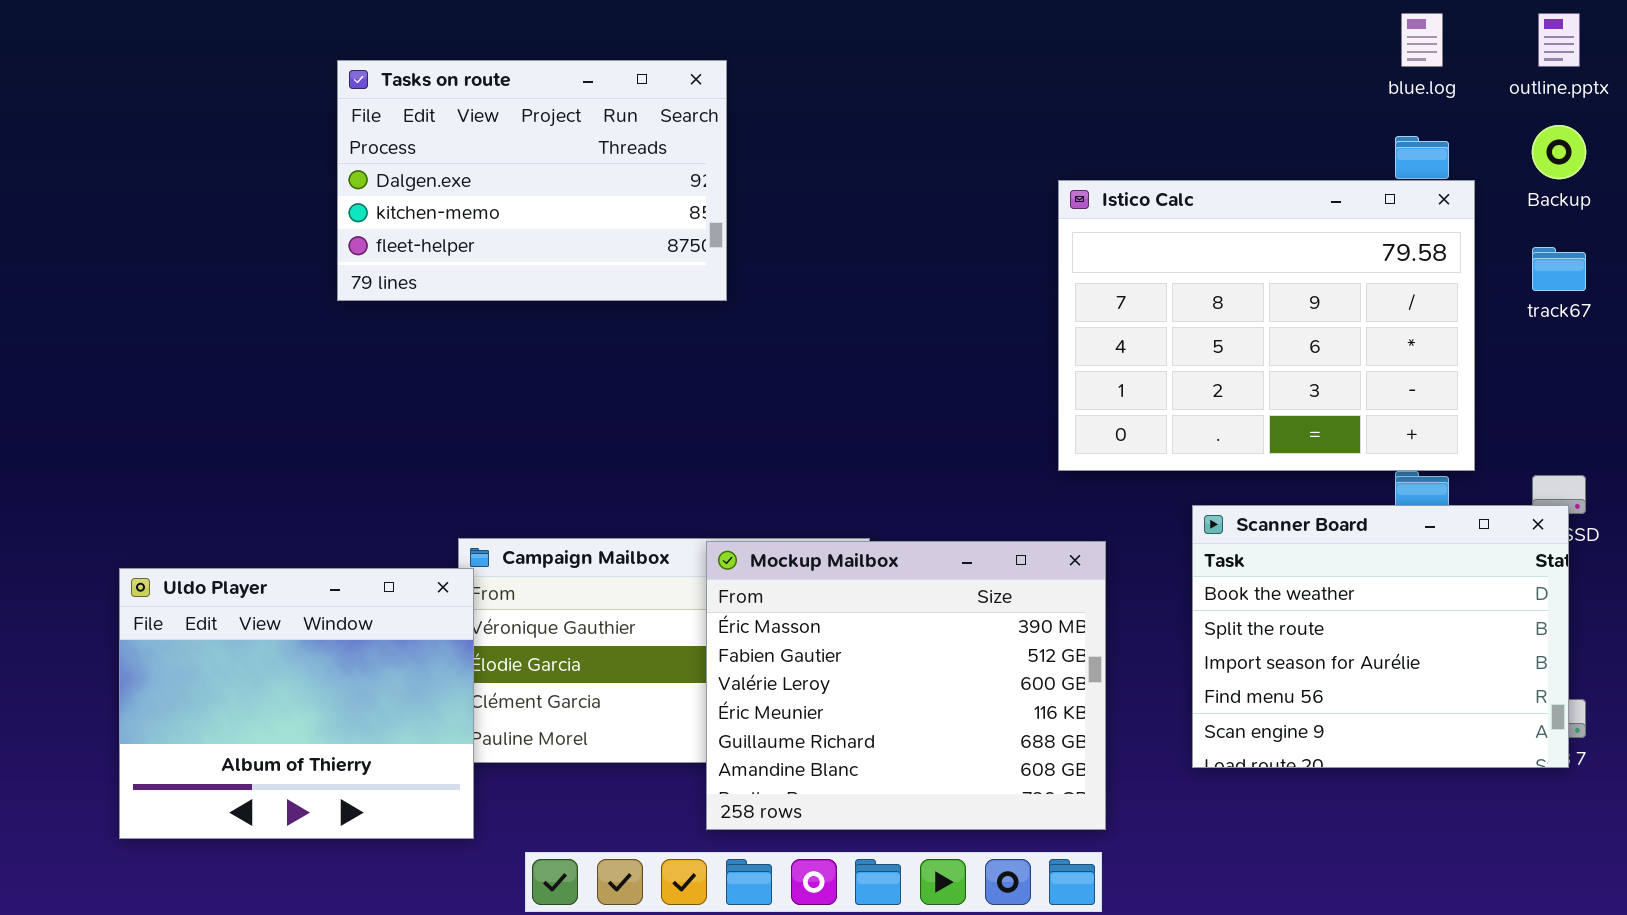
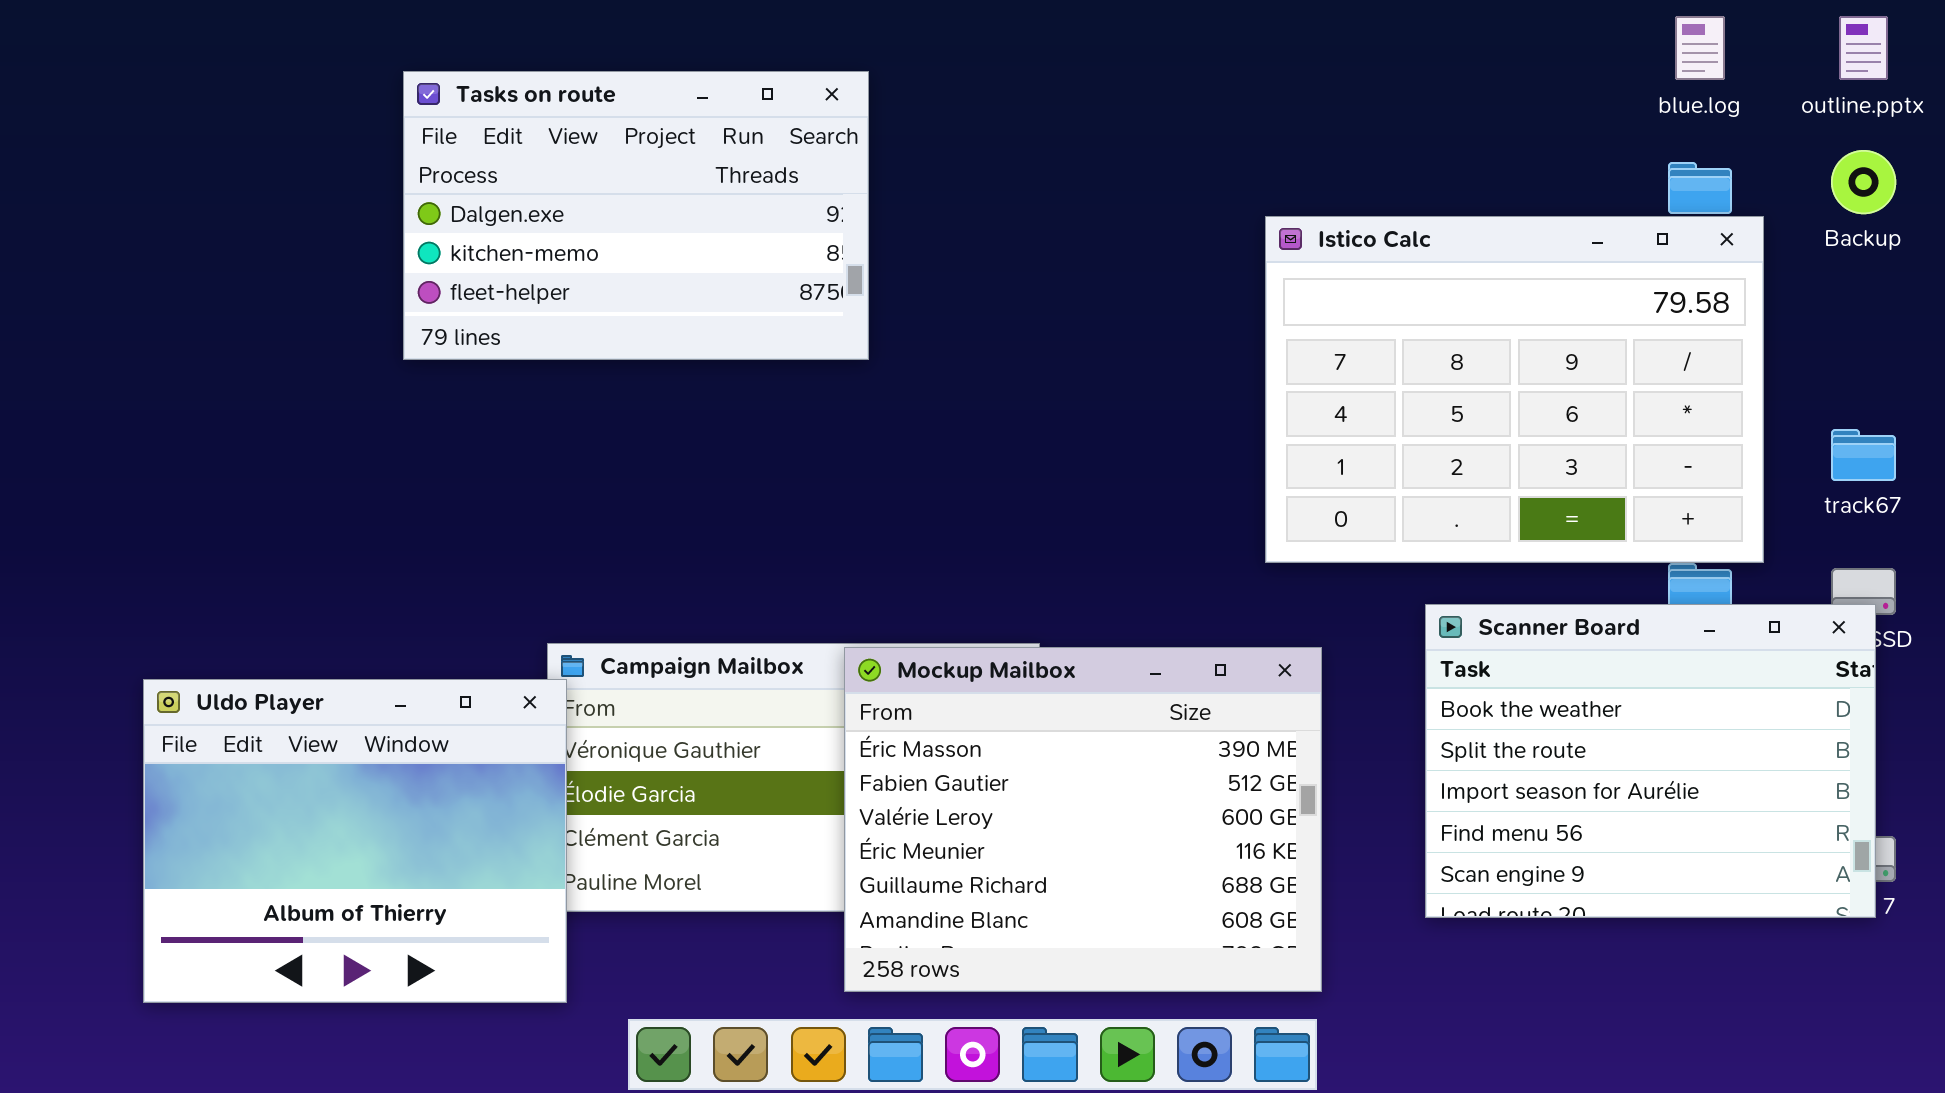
track67: [1532,247,1586,291] -> [1831,429,1896,481], moved

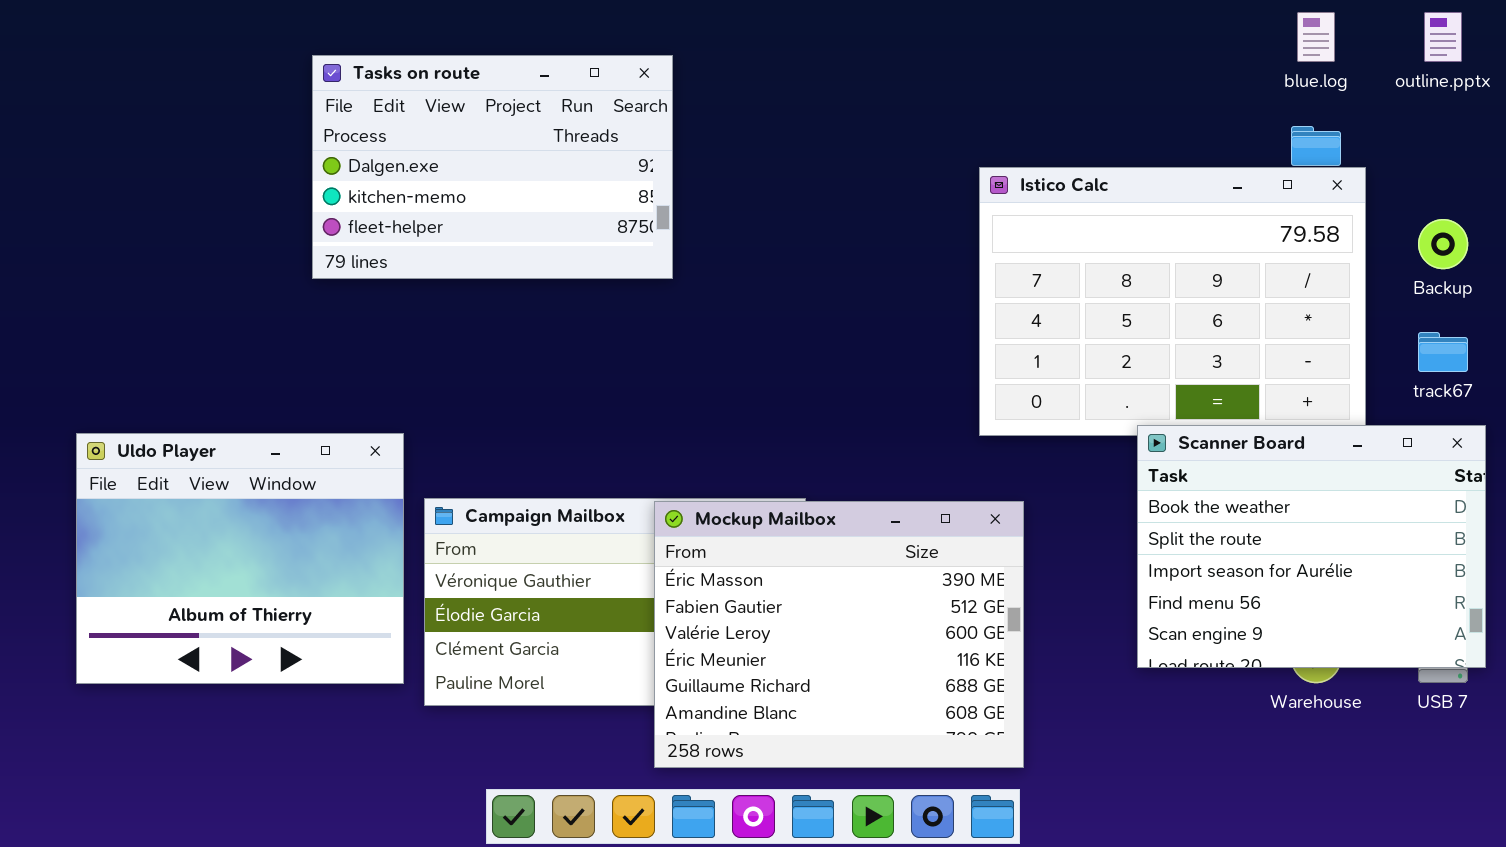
Backup: [1831,150,1896,214] -> [1418,219,1468,269], moved
Scanner Board: [1425,604,1876,918] -> [1137,425,1486,668], moved
Uldo Player: [143,679,567,1003] -> [76,433,404,684], moved

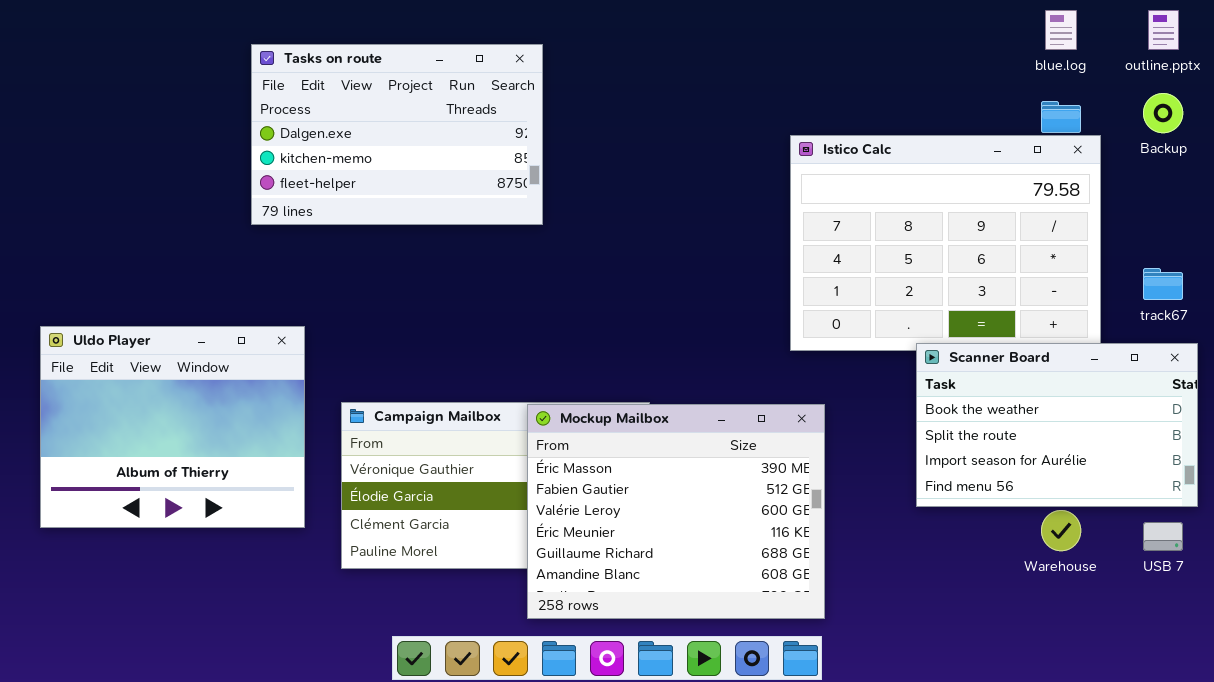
Backup: [1418,219,1468,269] -> [1143,93,1183,133], moved
Scanner Board: [1137,425,1486,668] -> [916,343,1198,507], resized
Uldo Player: [76,433,404,684] -> [40,326,305,528], moved

